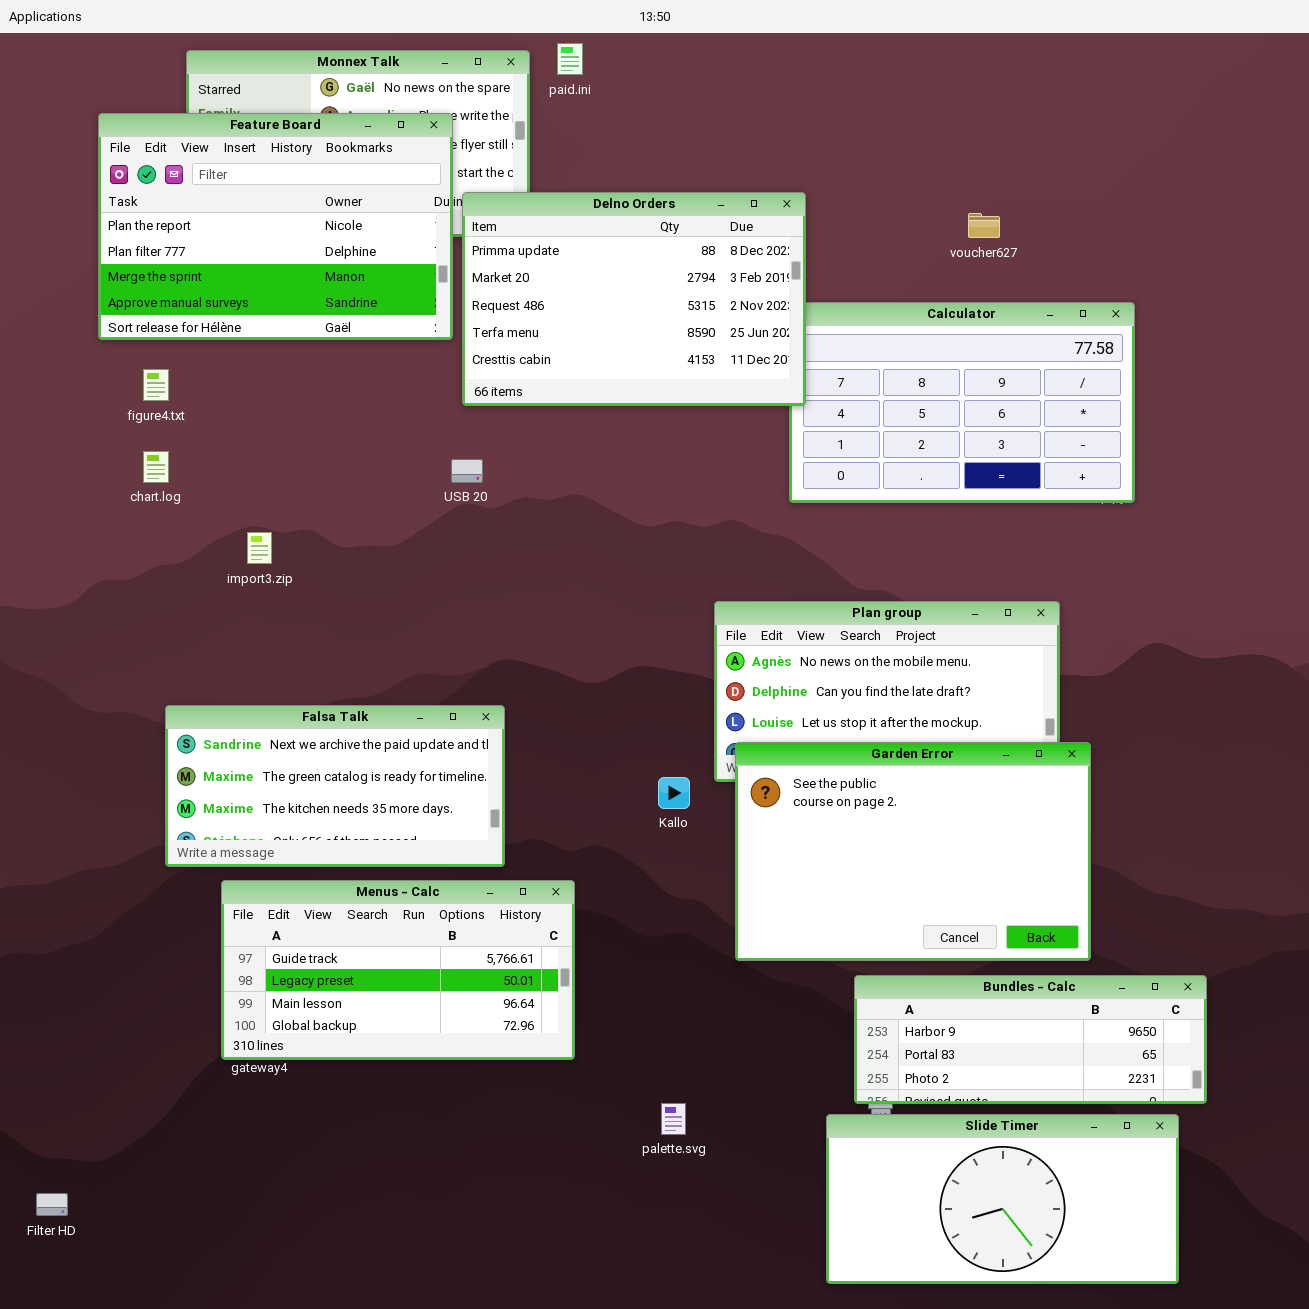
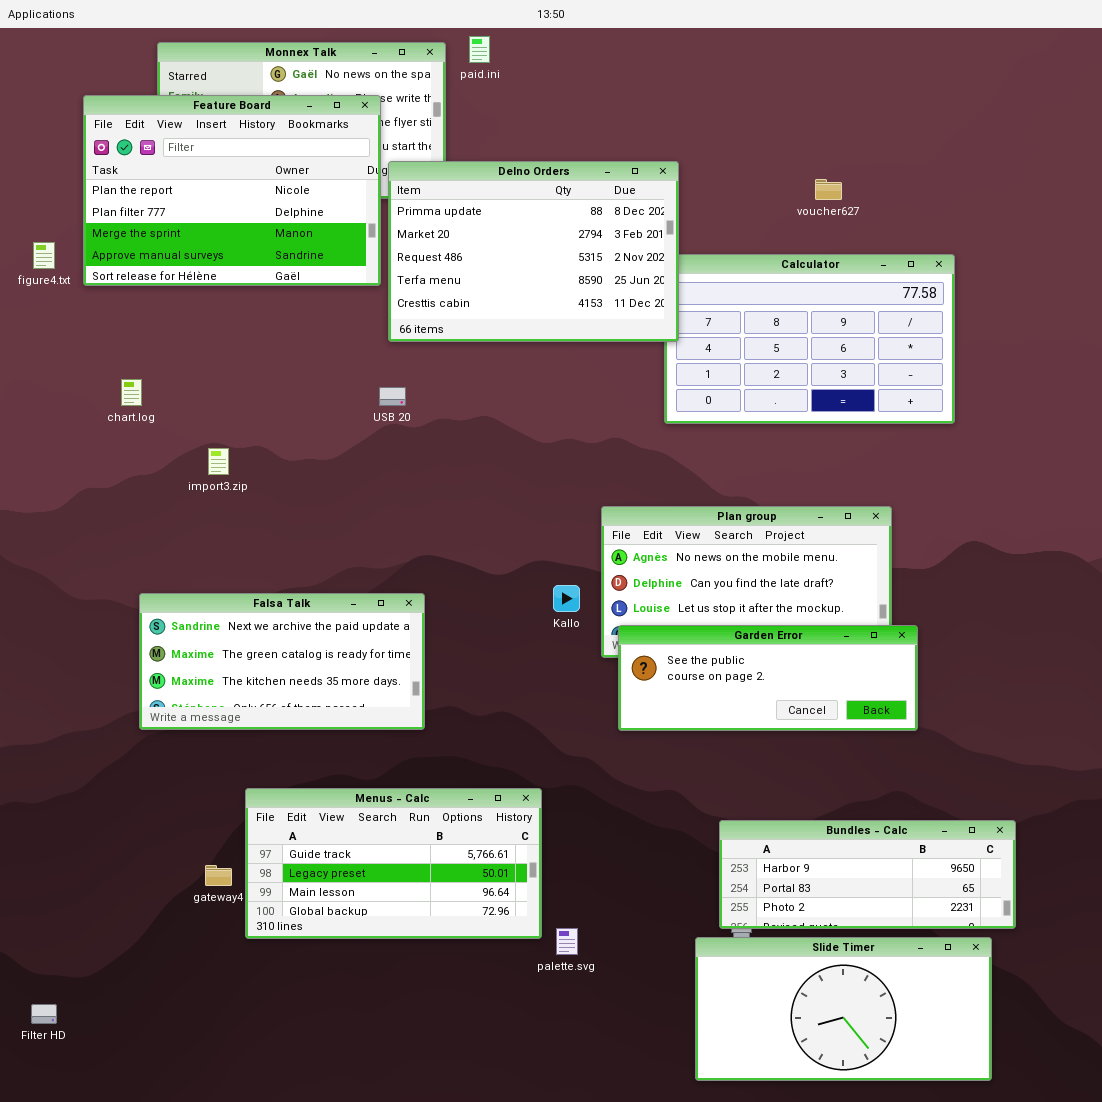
figure4.txt: [143,369,169,401] -> [33,242,55,269], moved
Garden Error: [735,742,1091,961] -> [618,625,918,731], resized
Kallo: [658,777,690,809] -> [553,585,580,612], moved
Menus - Calc: [221,880,575,1060] -> [245,788,542,939], moved

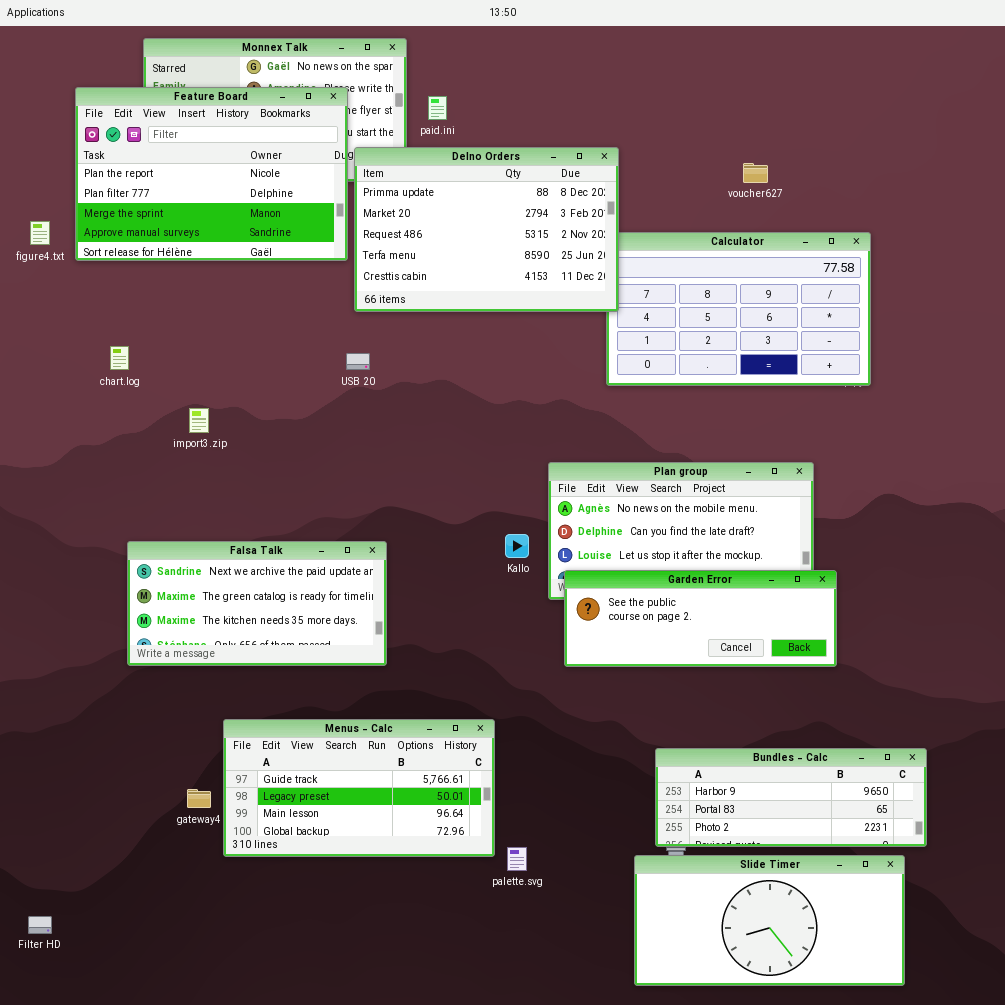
paid.ini: [469,36,490,63] -> [428,96,447,120], moved

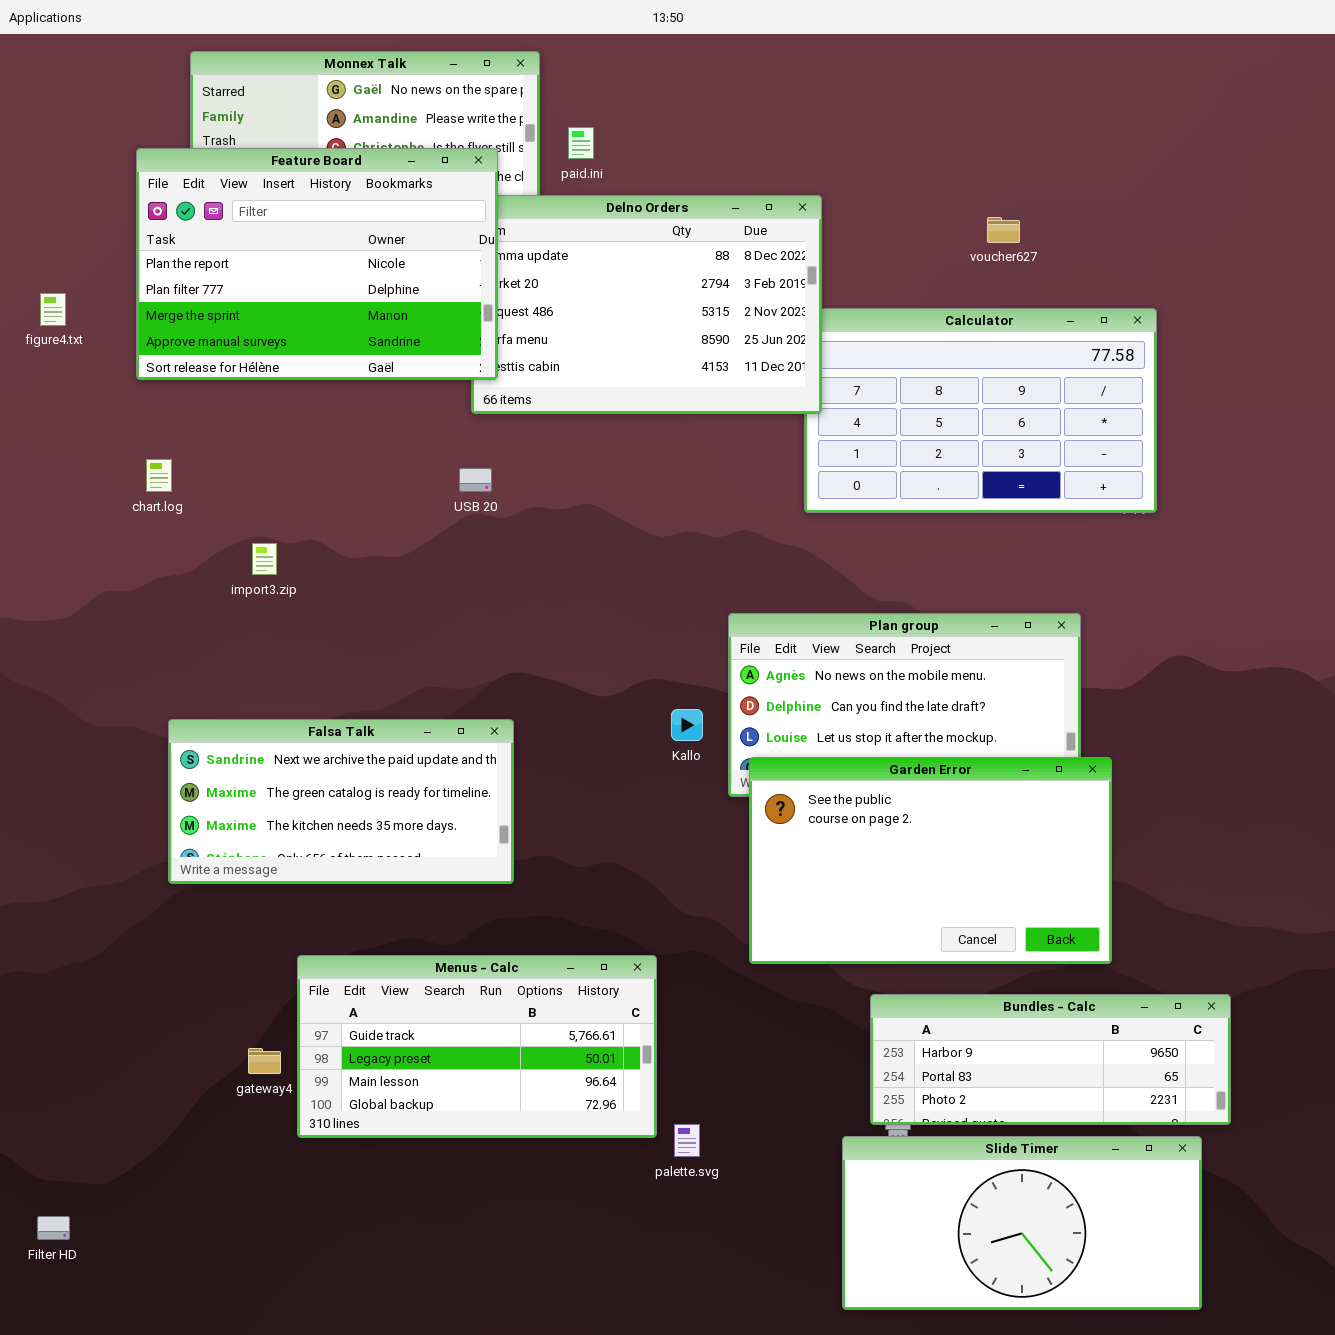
Feature Board: [75,87,348,261] -> [136,148,498,380], moved
Garden Error: [564,570,837,667] -> [749,757,1112,964], resized

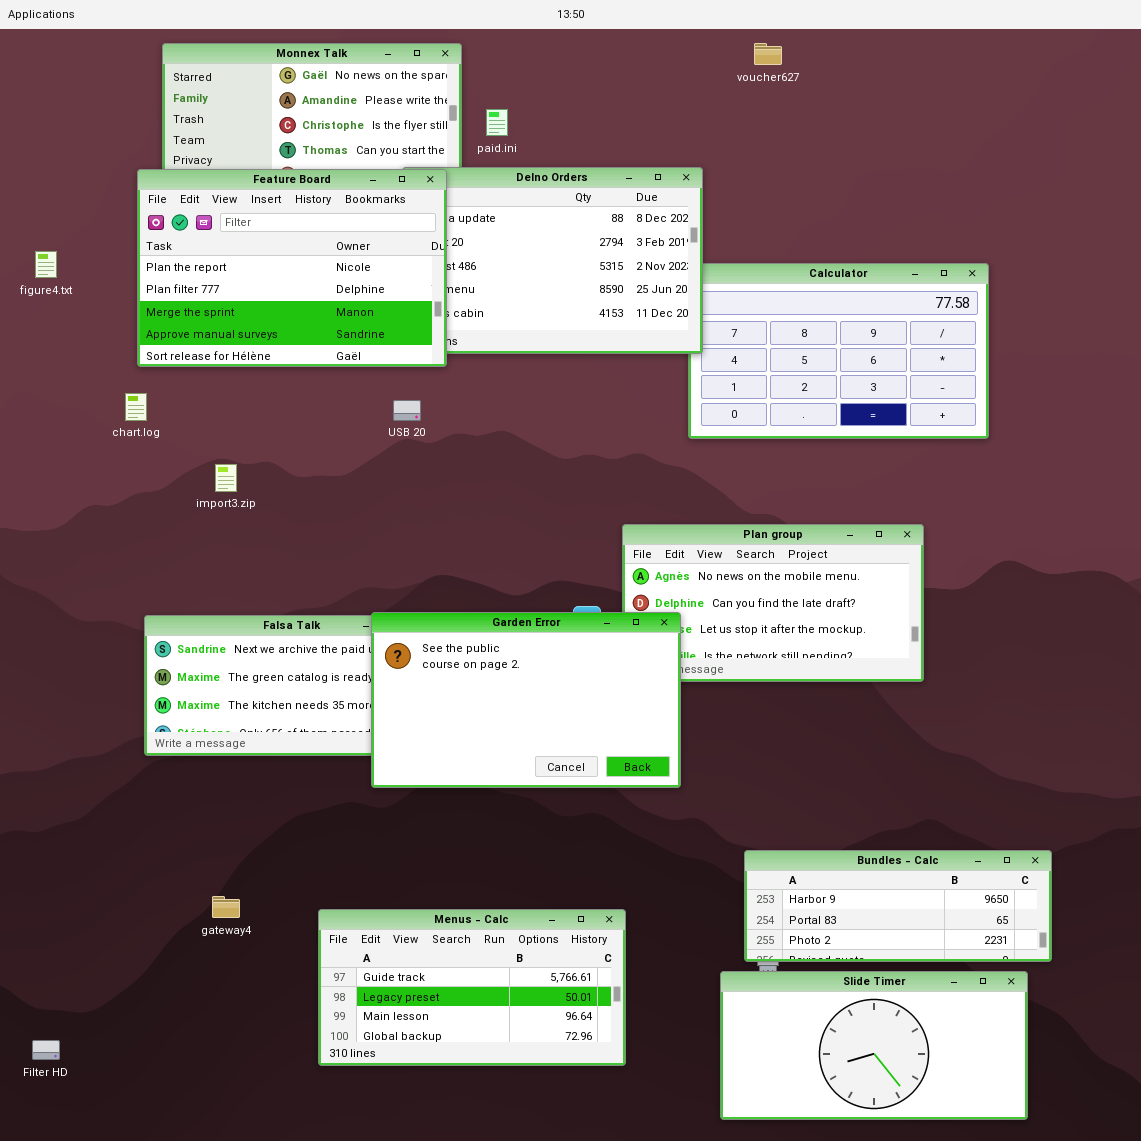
Feature Board: [136,148,498,380] -> [137,169,447,367], moved
voucher627: [987,217,1020,243] -> [754,43,782,65], moved
Garden Error: [749,757,1112,964] -> [371,612,681,788], moved
Menus - Calc: [297,955,657,1138] -> [318,909,626,1066], moved

